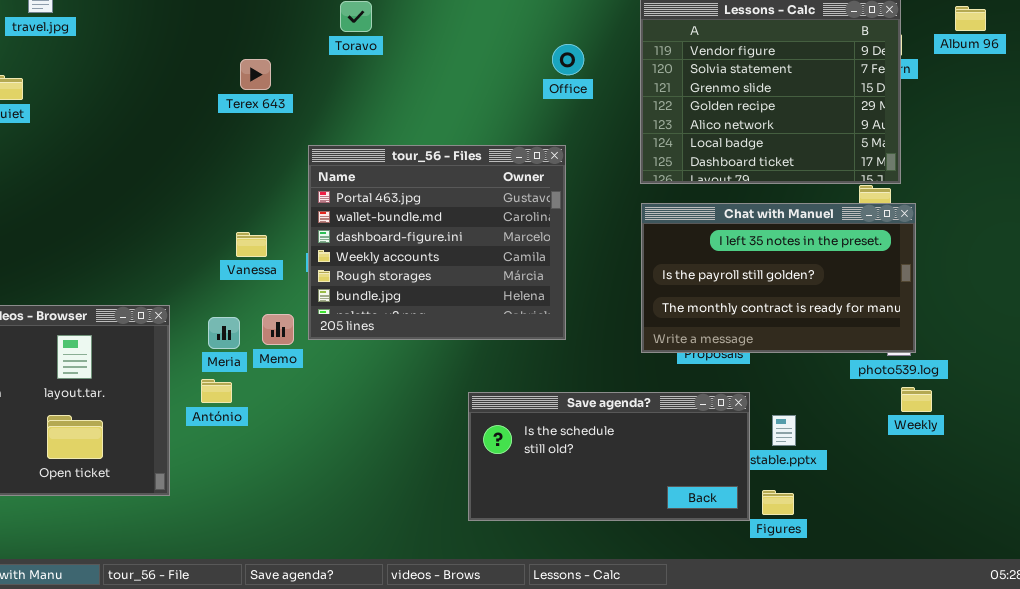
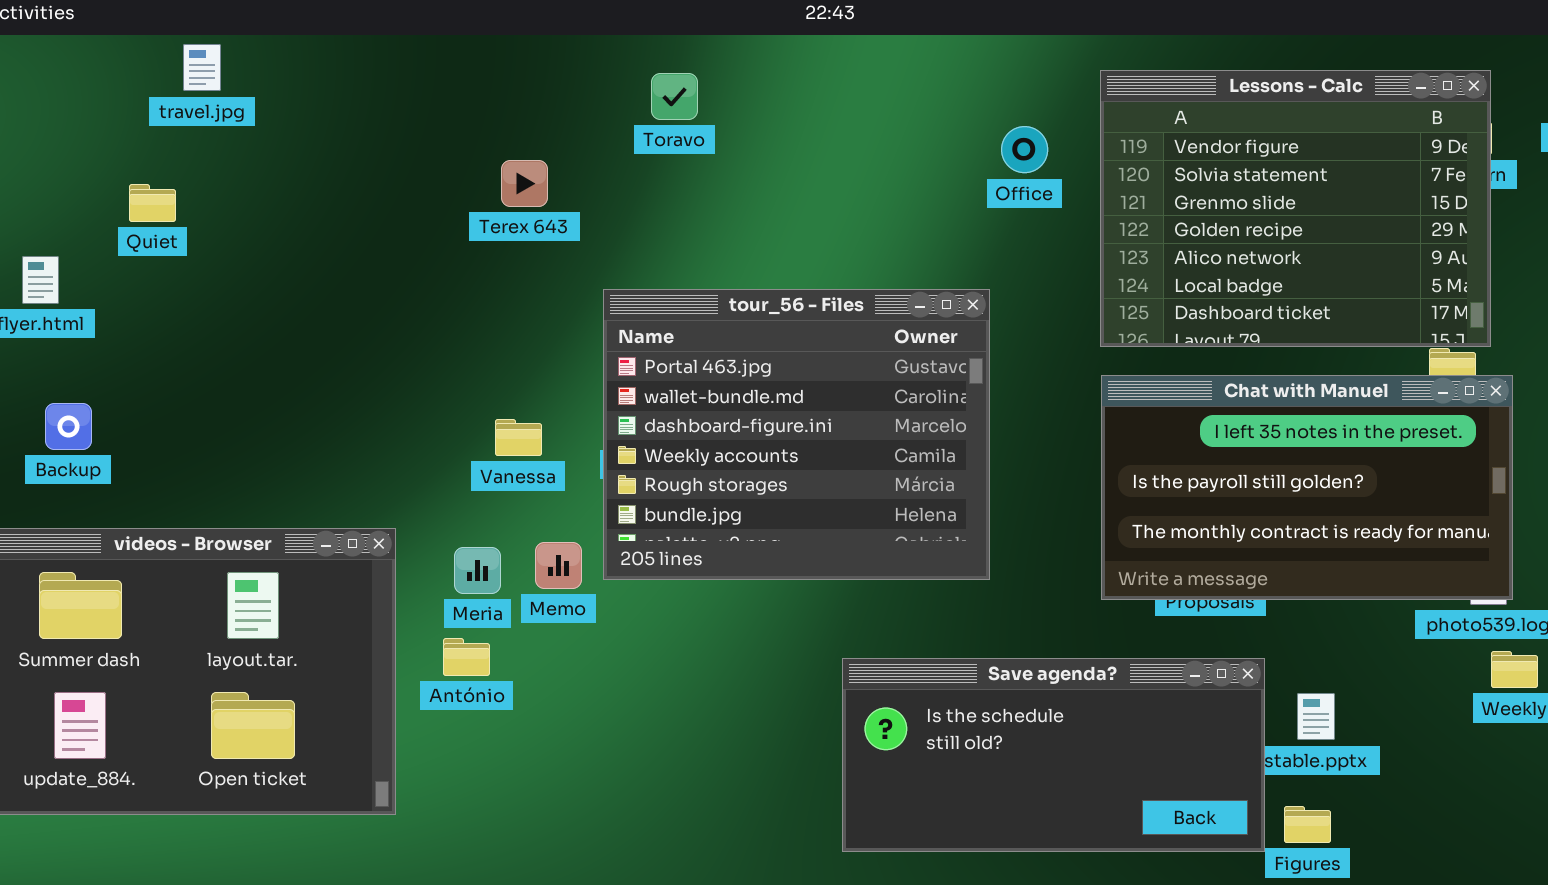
Office: [552,44,584,75] -> [1001,126,1048,173], moved

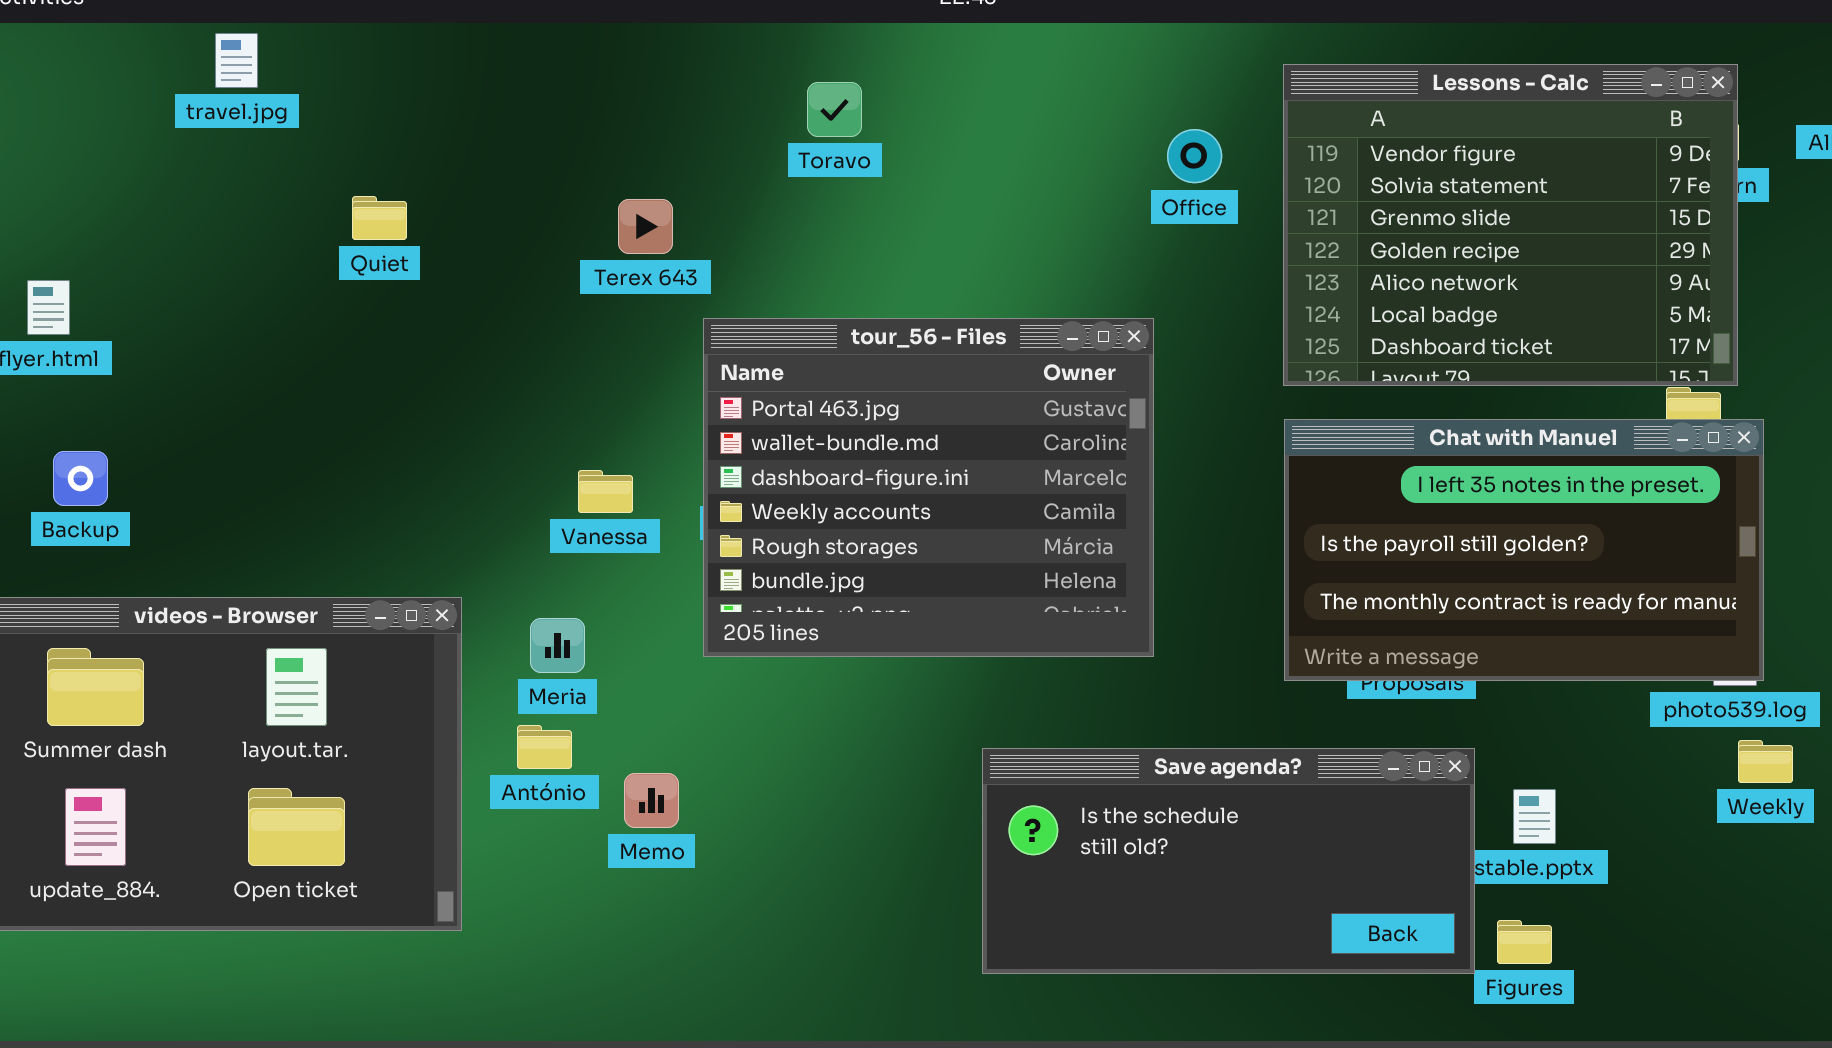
Toravo: [651,73,698,120] -> [807,82,862,137], moved
Terex 643: [501,160,548,207] -> [618,199,673,254], moved
Quiet: [129,184,176,222] -> [352,196,407,240], moved
Memo: [535,542,582,589] -> [624,773,679,828], moved

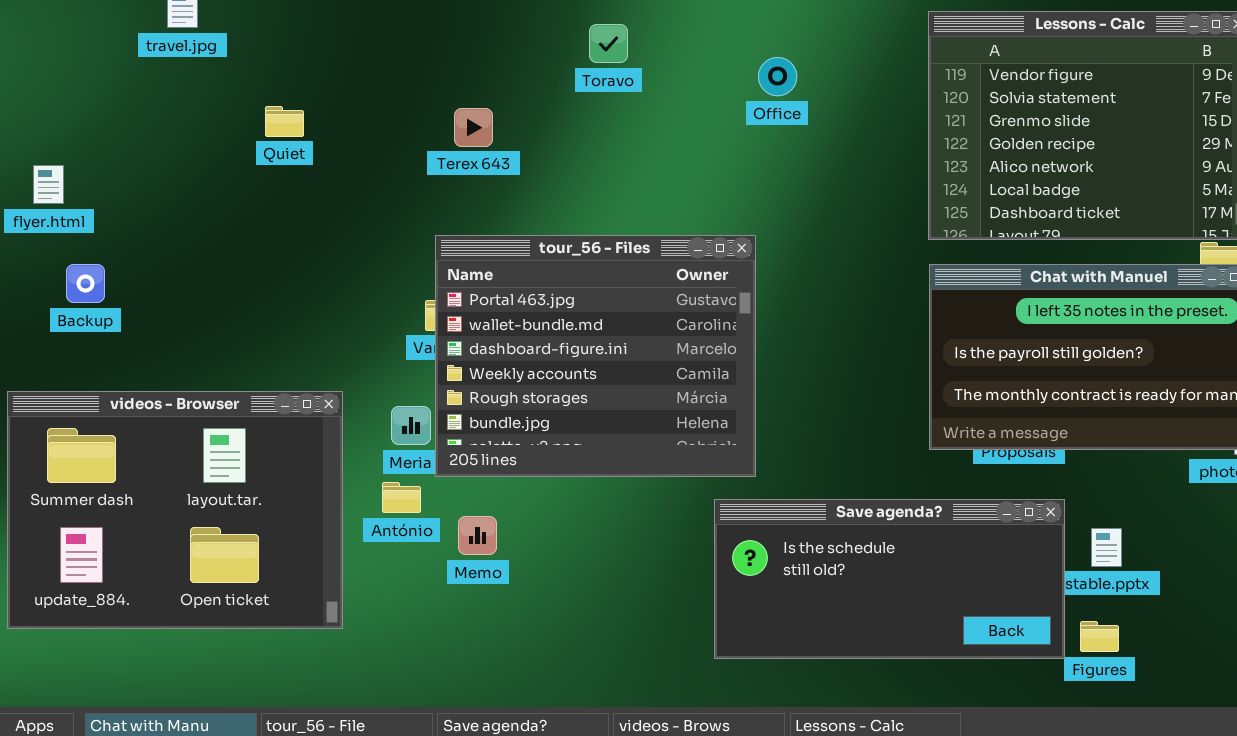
Office: [1167,129,1222,183] -> [758,57,797,96], moved
tour_56 - Files: [703,318,1154,657] -> [435,235,756,477], moved
Backup: [53,451,108,506] -> [66,264,105,303], moved

